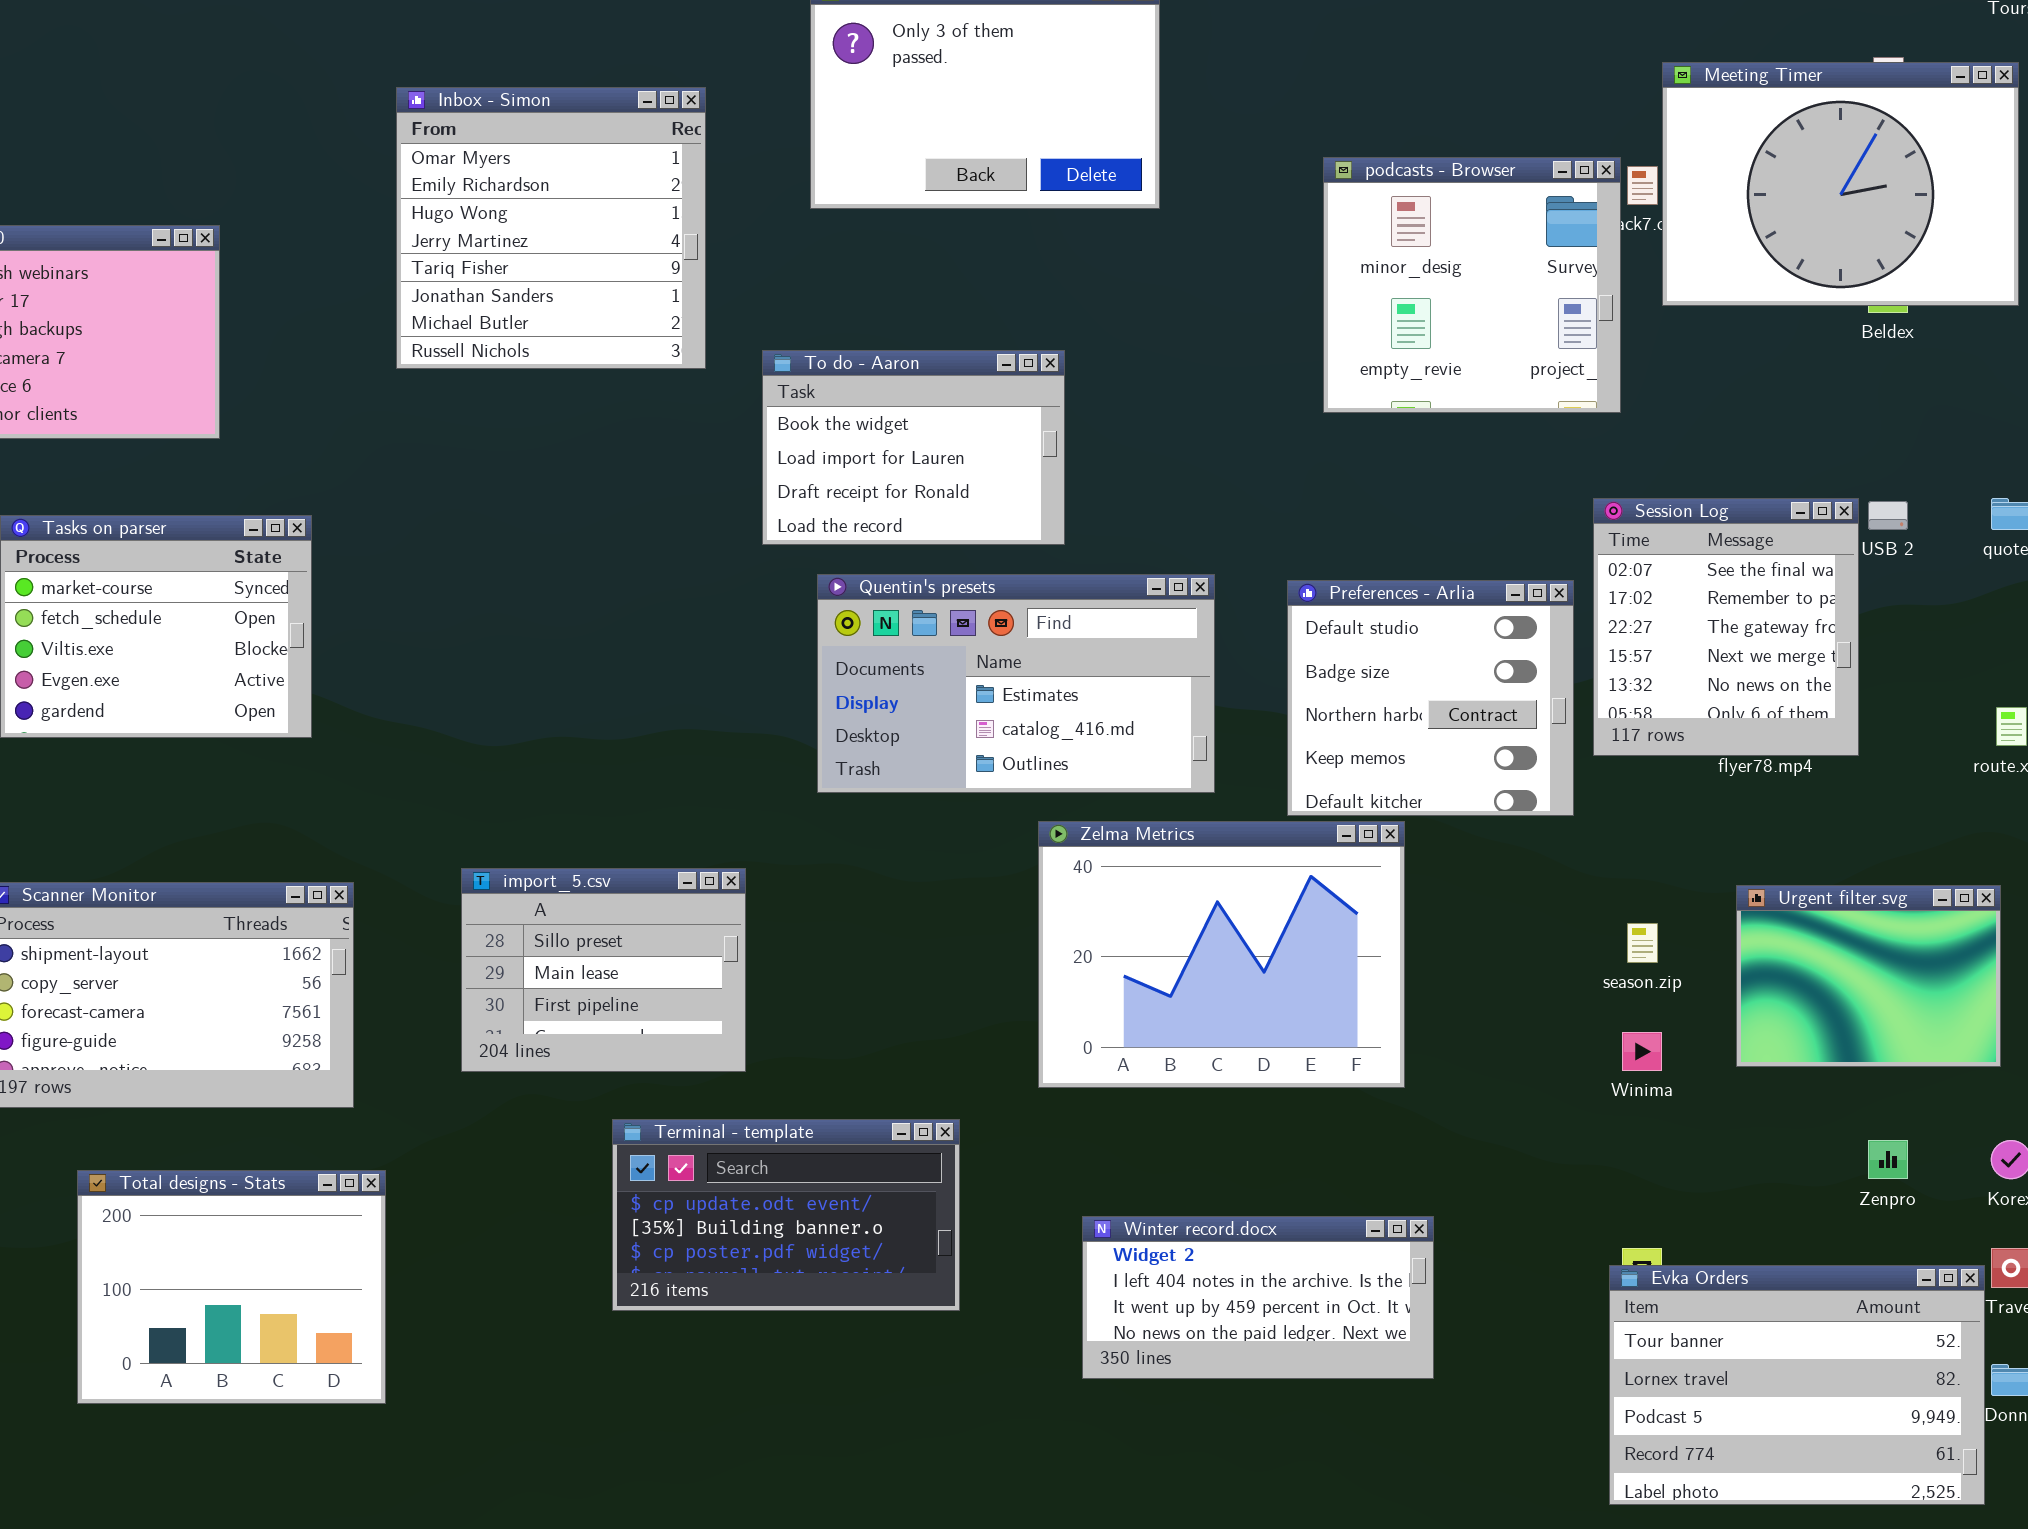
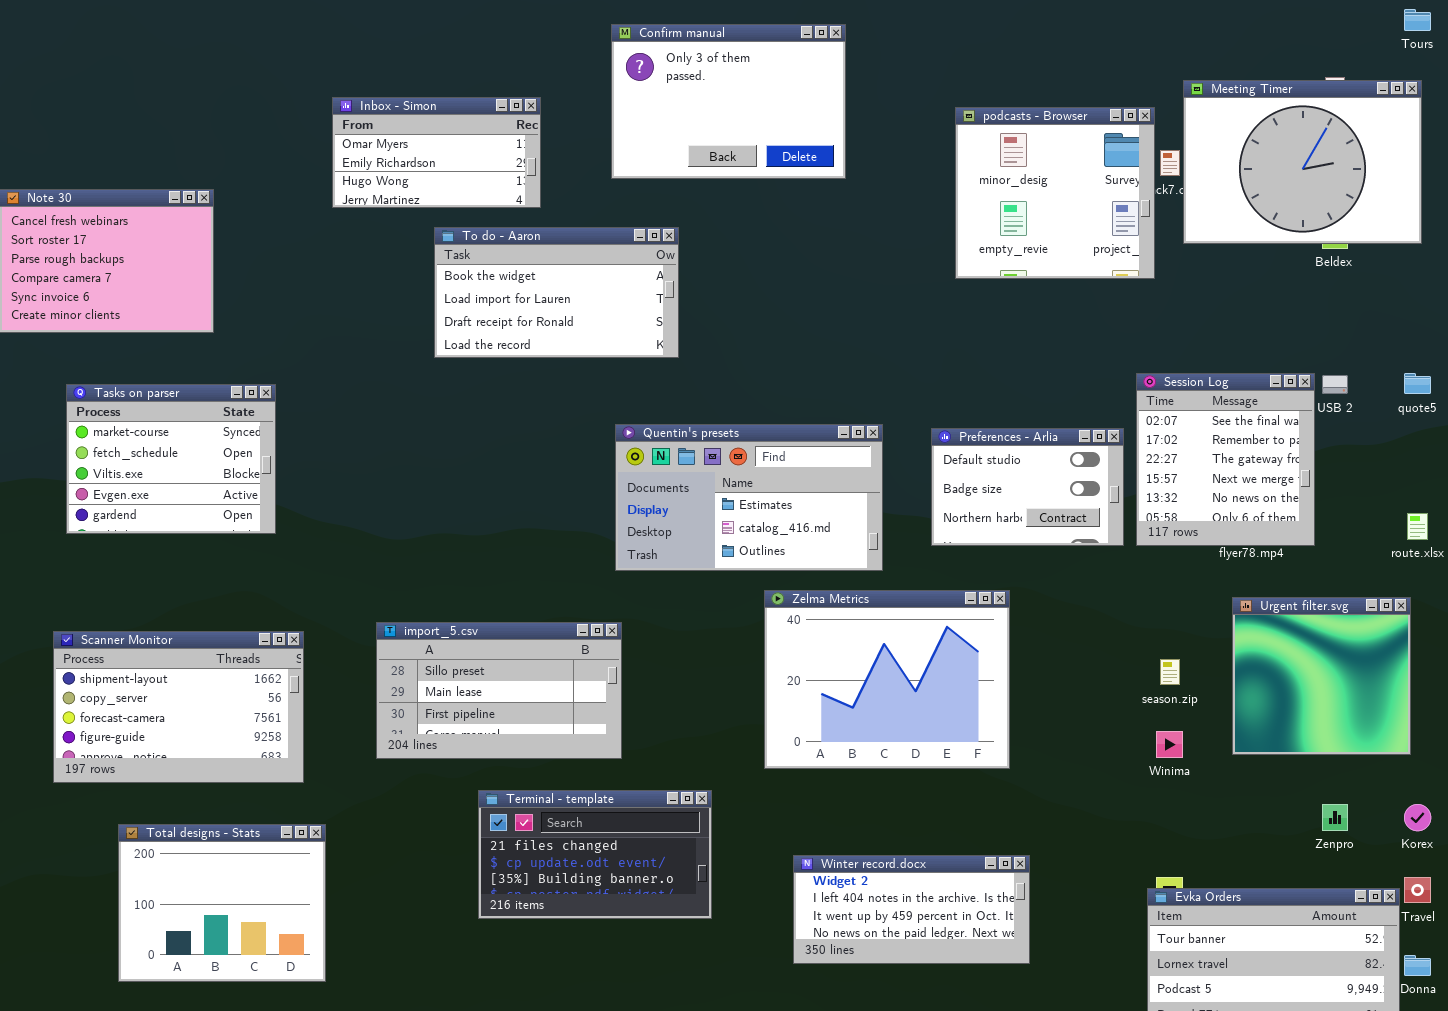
Inbox - Simon: [396,87,706,369] -> [332,97,541,208], resized
podcasts - Browser: [1323,157,1621,413] -> [955,107,1155,279], moved
To do - Aaron: [762,350,1065,545] -> [434,227,679,358], moved, resized
Preferences - Arlia: [1287,580,1574,816] -> [931,428,1124,546], resized
import_5.csv: [461,868,746,1072] -> [376,622,622,759], resized
Urgent filter.svg: [1736,885,2001,1067] -> [1232,597,1411,755], resized
Terminal - template: [612,1119,960,1311] -> [478,790,712,919], scrolled up 1 row

